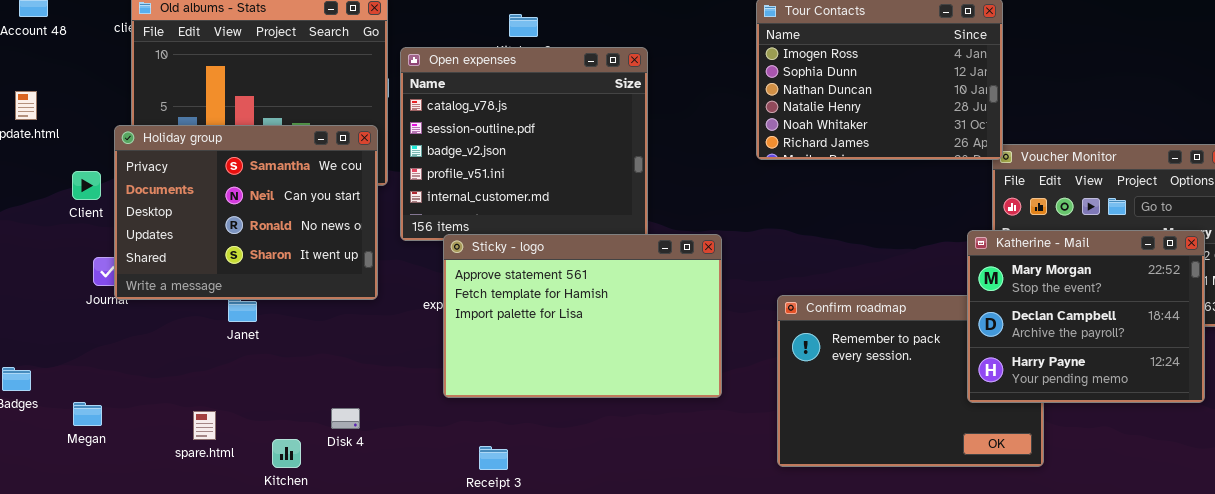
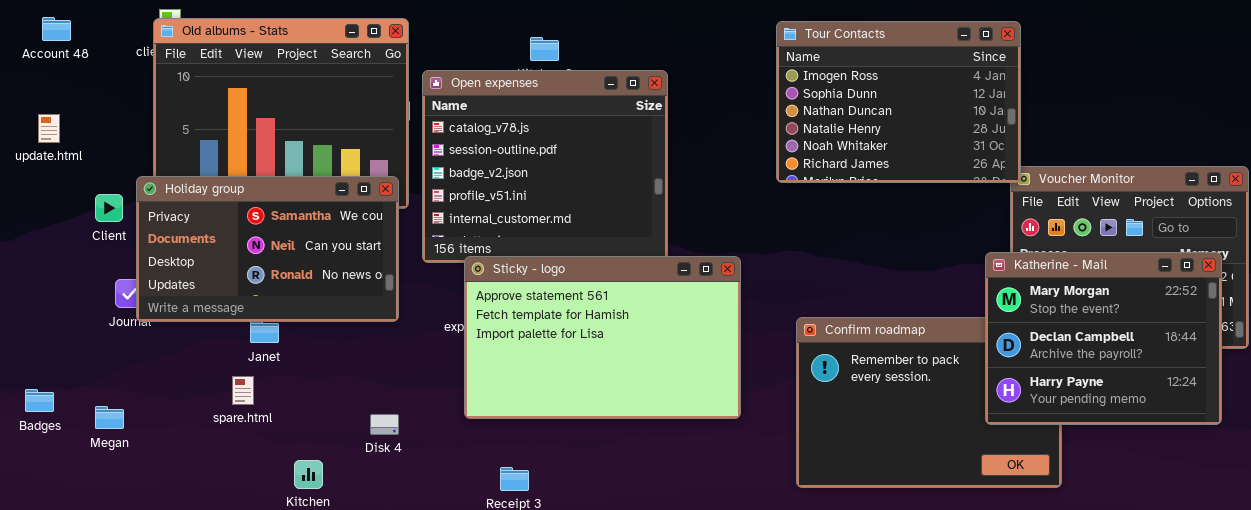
Holiday group: [114,125,378,300] -> [136,176,399,322], resized
Megan: [73,402,102,426] -> [95,406,124,429], moved
Disk 4: [331,408,360,429] -> [370,414,399,435], moved
spare.html: [193,411,216,440] -> [232,376,254,405], moved

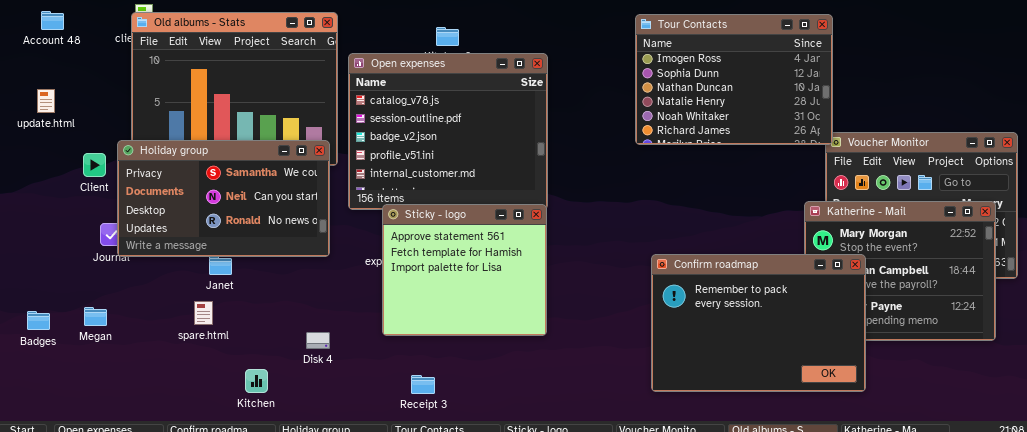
Sticky - logo: [464,256,741,419] -> [382,204,547,336], resized
Confirm roadmap: [796,317,1062,488] -> [651,254,866,392], raised
Megan: [95,406,124,429] -> [84,307,107,326], moved

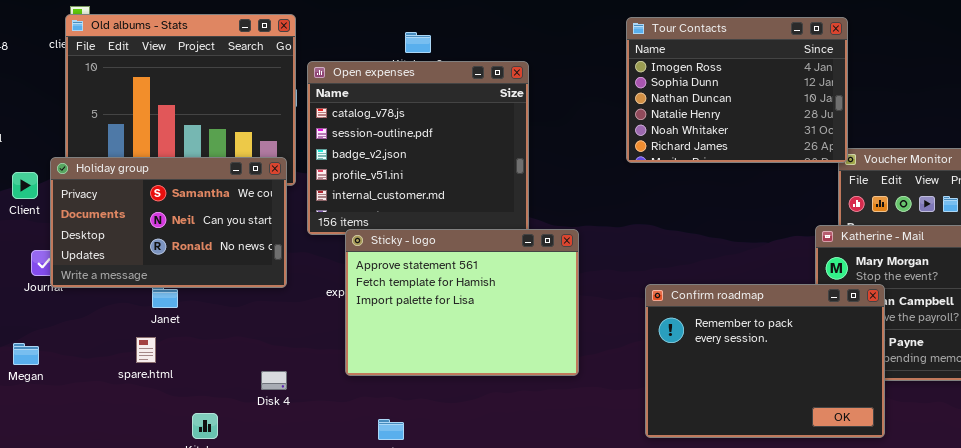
Sticky - logo: [382,204,547,336] -> [345,229,579,376], resized

